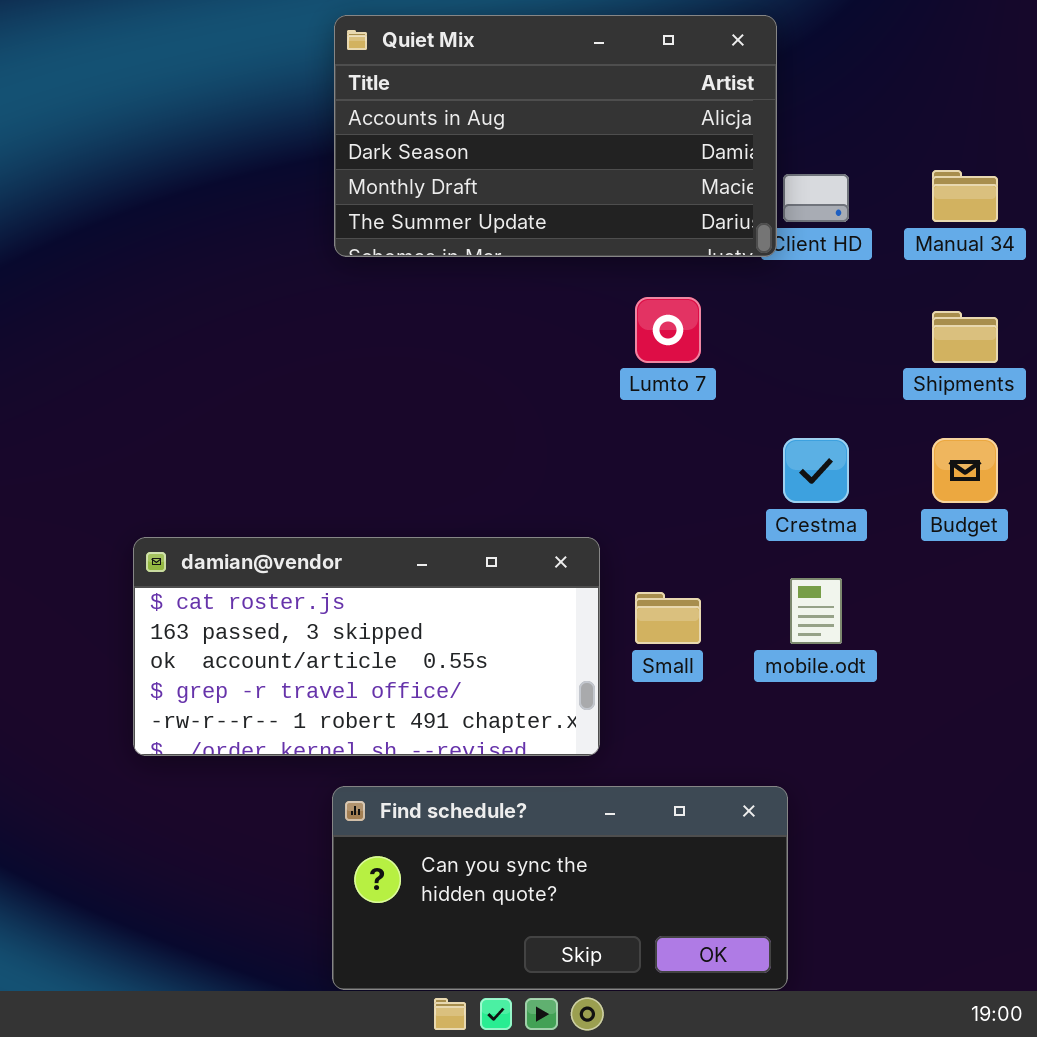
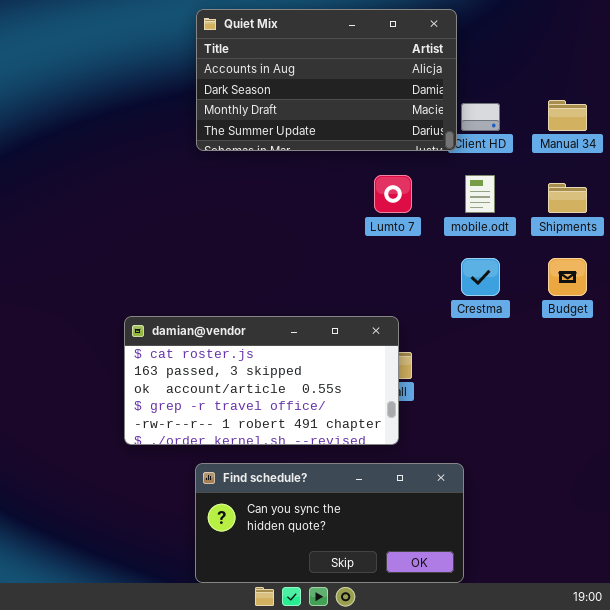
damian@vendor: [133,537,600,756] -> [124,316,399,445], moved
mobile.odt: [790,578,842,644] -> [465,175,495,213], moved

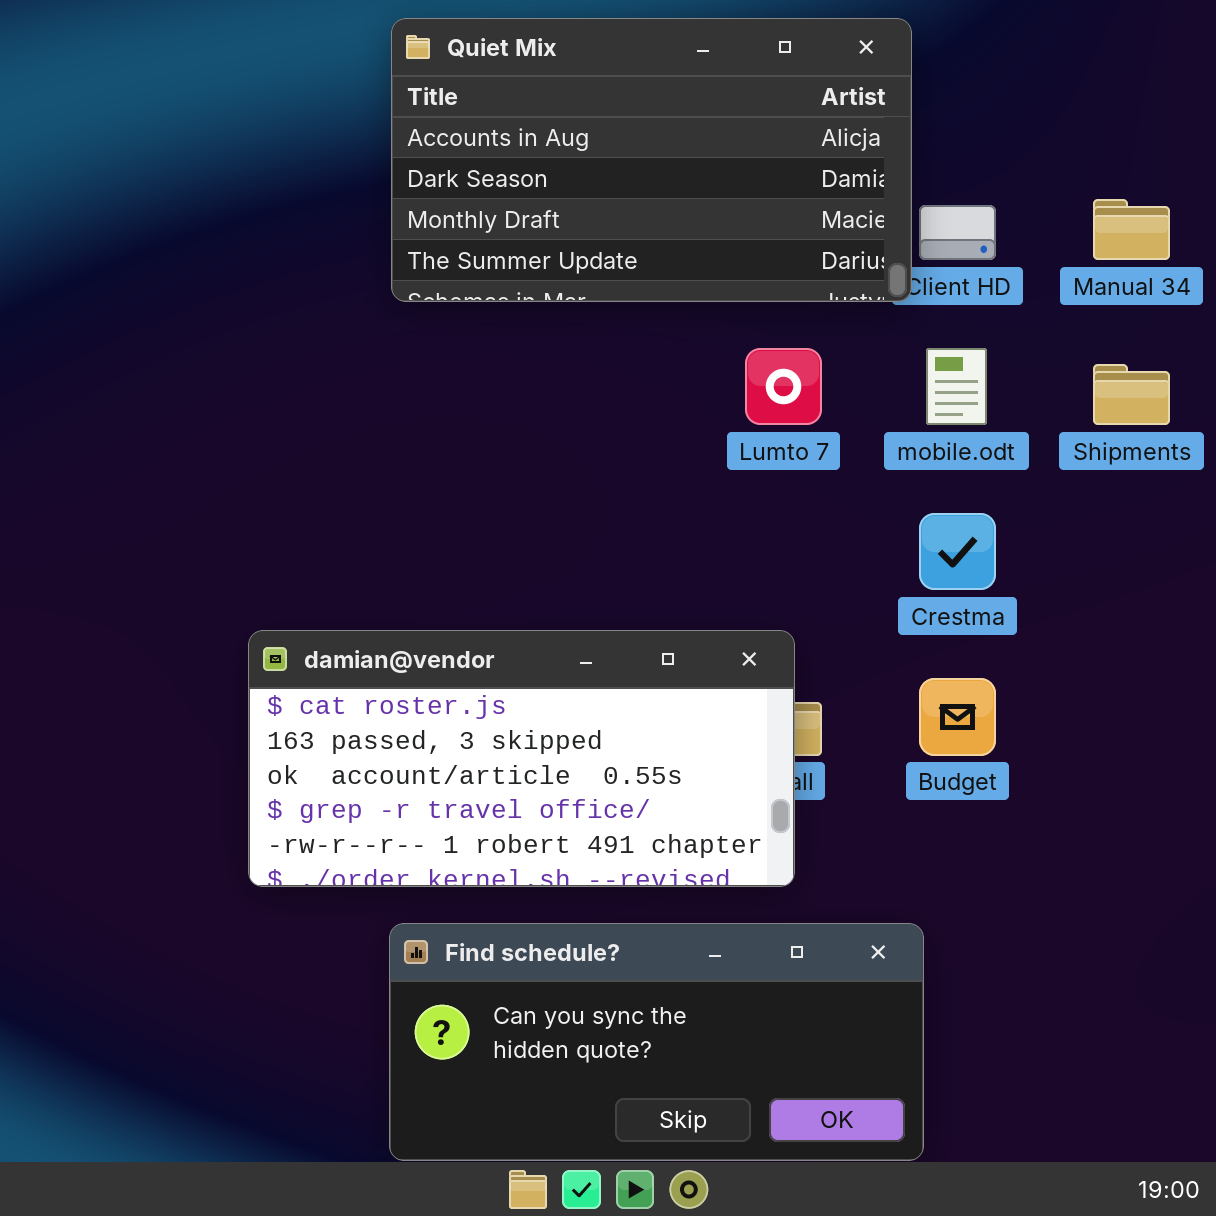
Budget: [548,258,587,296] -> [919,678,996,756], moved

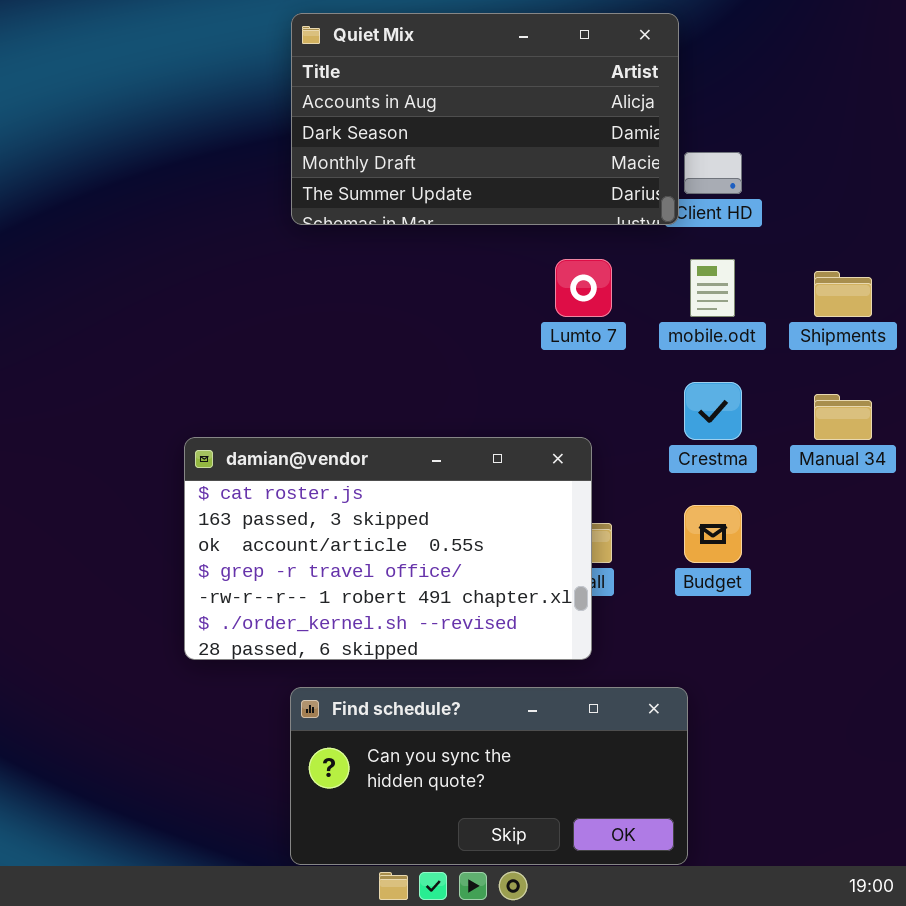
Manual 34: [1093,199,1170,260] -> [814,394,872,440], moved
damian@vendor: [248,630,795,887] -> [184,437,592,660], resized

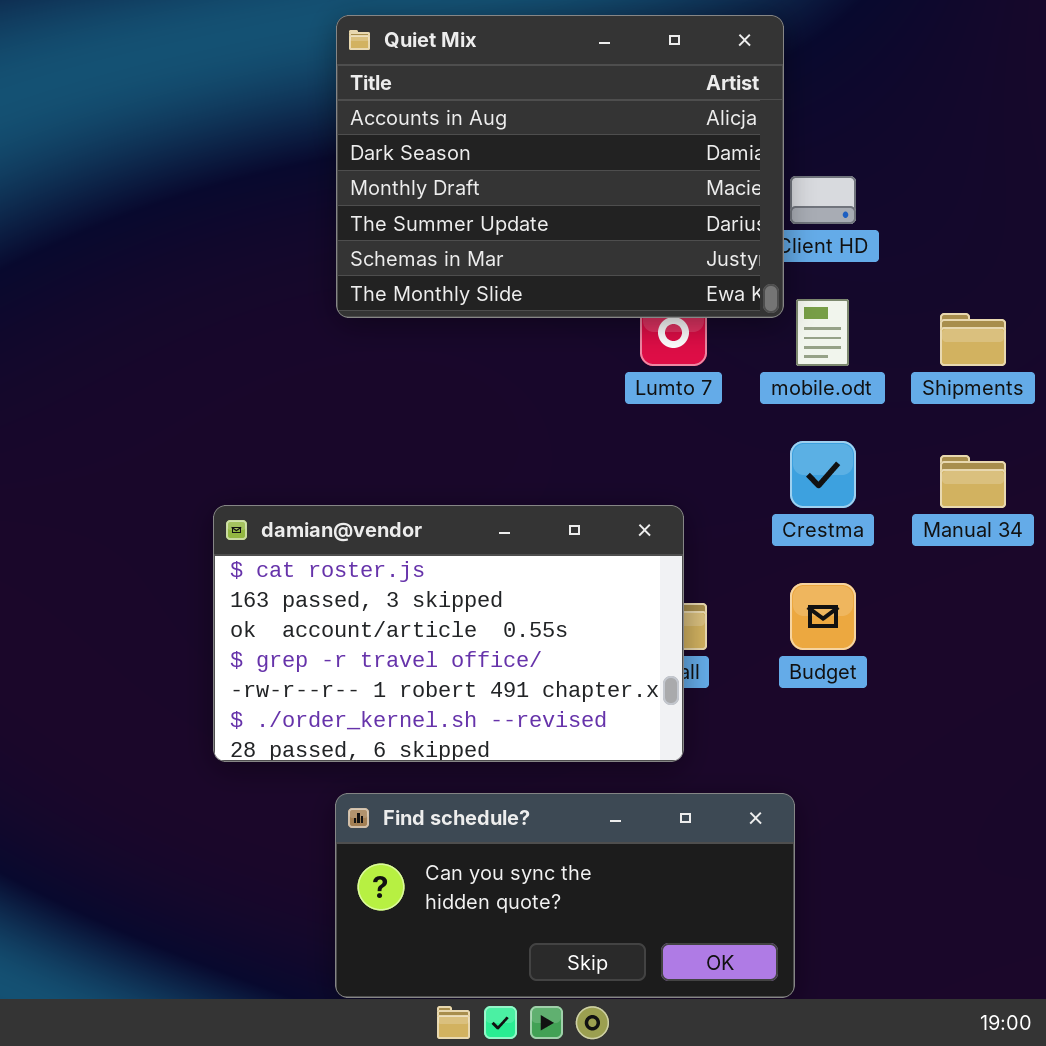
Quiet Mix: [291,13,679,225] -> [336,15,784,318], resized

